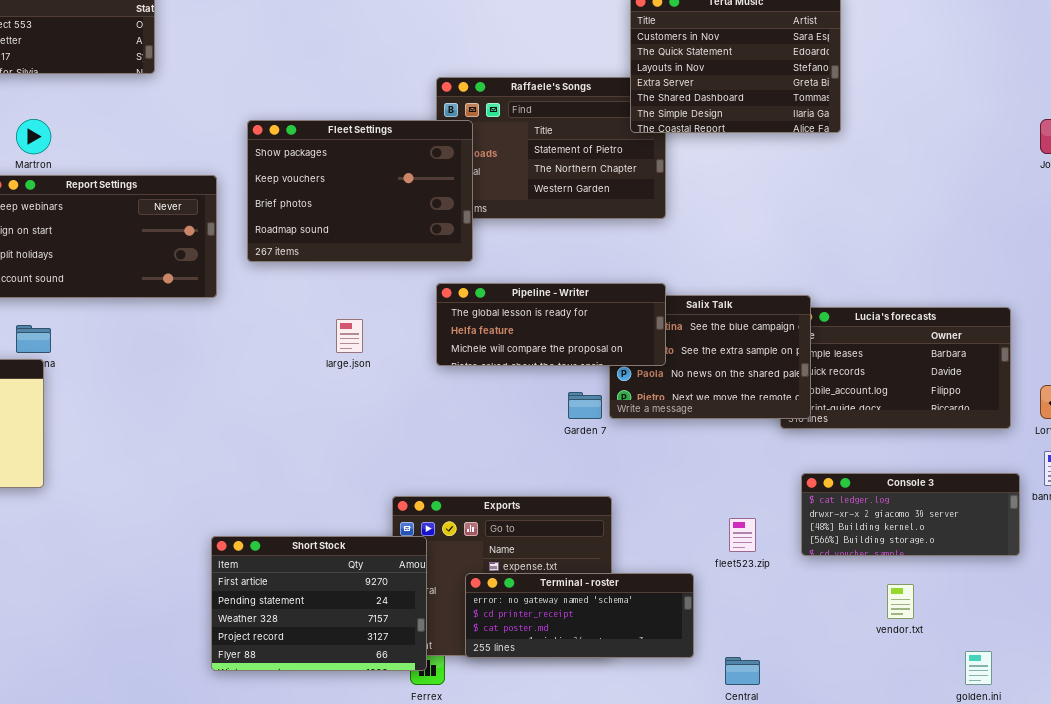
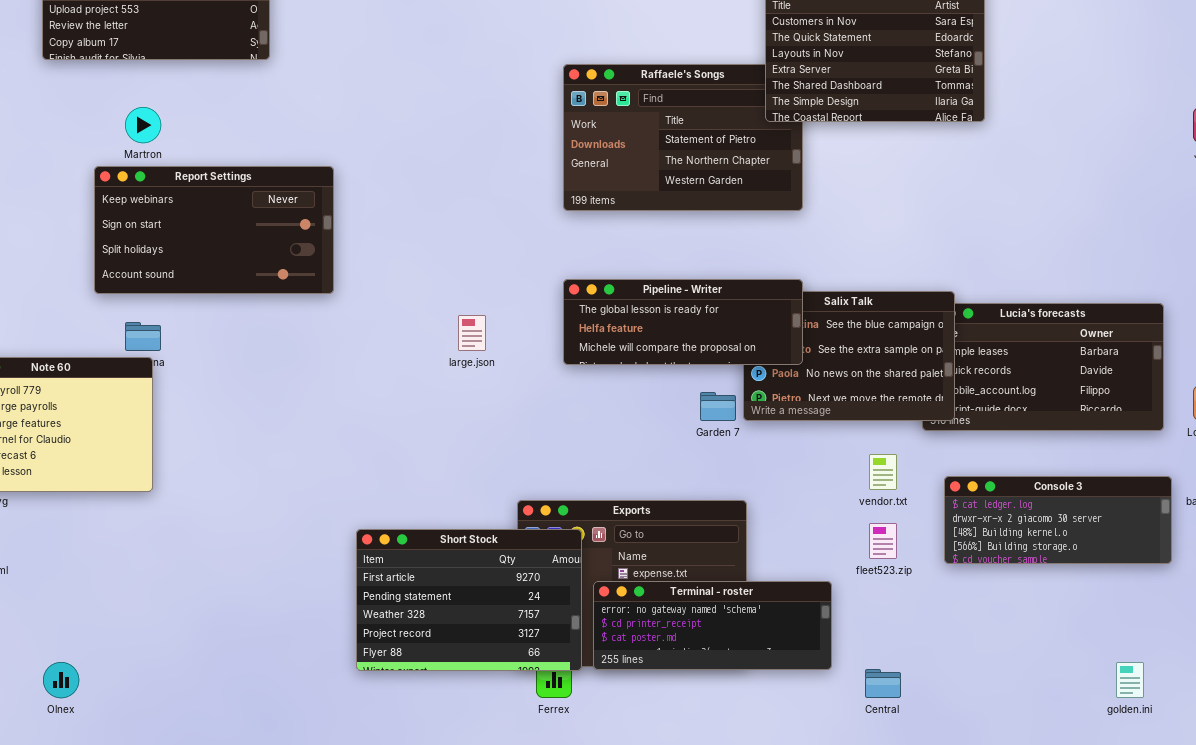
Fleet Settings: [247,120,473,262] -> none, closed
Short Stock: [211,536,427,671] -> [356,529,582,671], moved
vendor.txt: [887,584,914,619] -> [869,454,897,490], moved

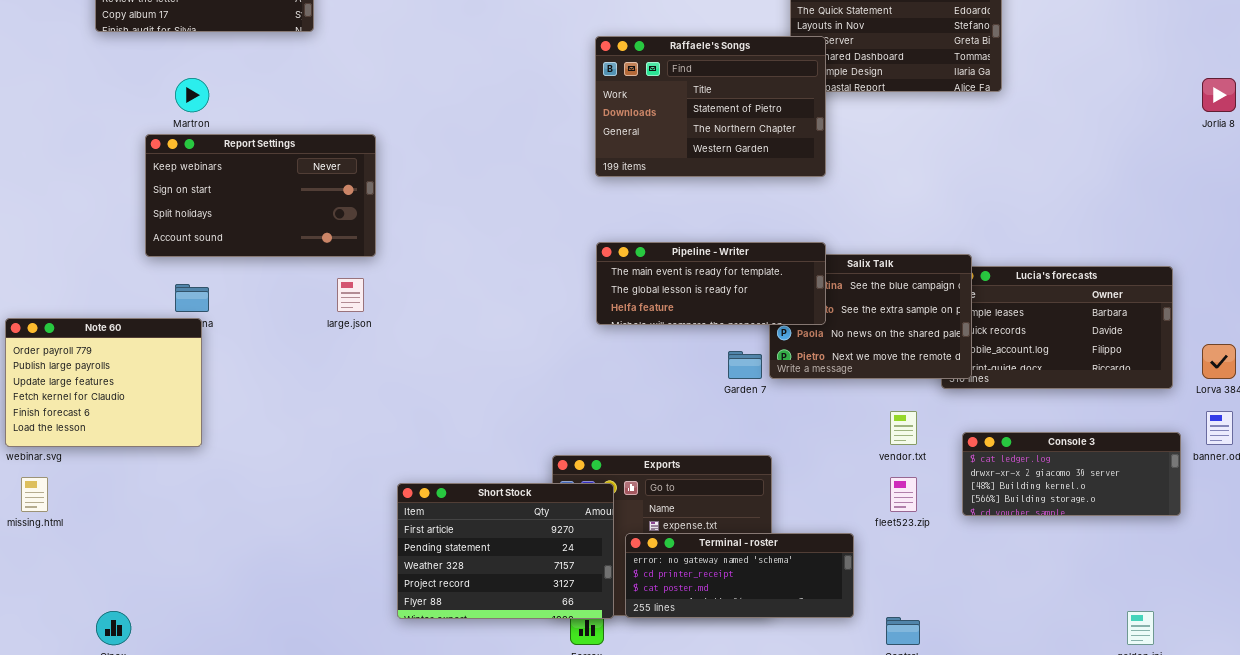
Raffaele's Songs: [563,64,803,211] -> [595,36,826,177], raised
Pipeline - Writer: [563,279,803,365] -> [596,242,826,325], scrolled up 1 row
large.json: [458,315,486,351] -> [337,278,364,312], moved

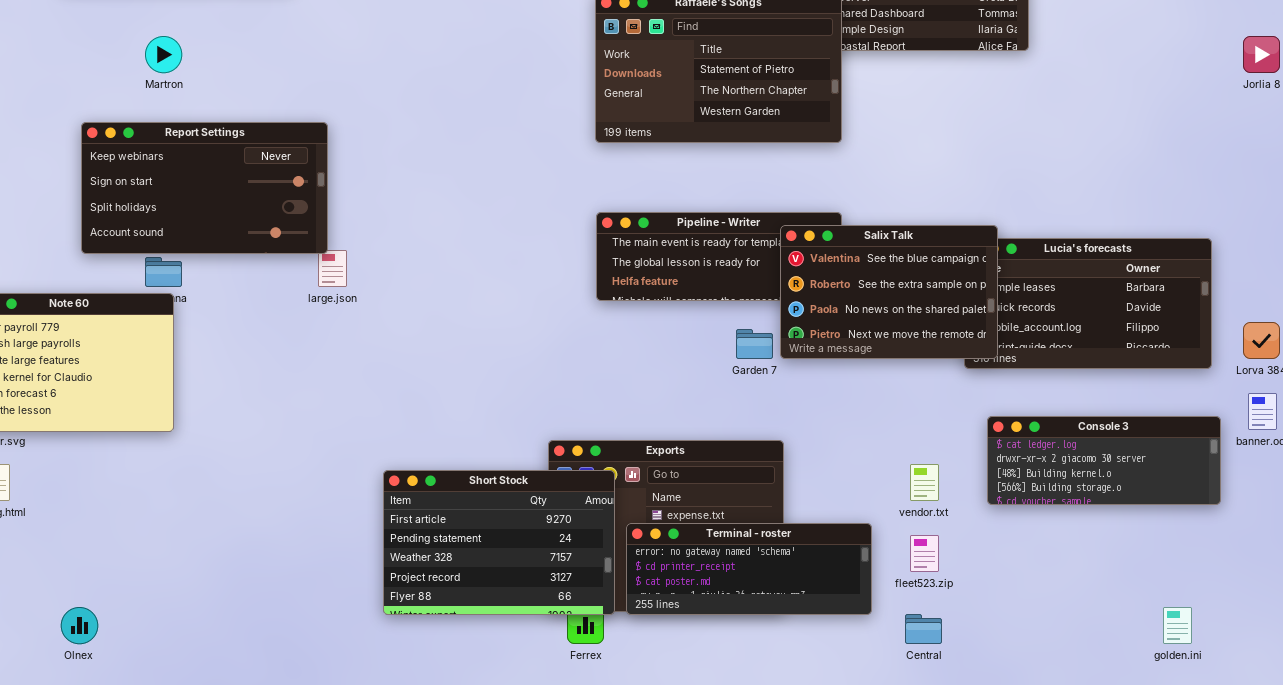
Report Settings: [145,134,376,257] -> [81,122,328,254], moved
Salix Talk: [769,254,972,379] -> [780,225,998,359], raised
vendor.txt: [890,411,917,445] -> [910,464,939,501], moved
fleet523.zip: [890,477,917,512] -> [910,535,939,572], moved

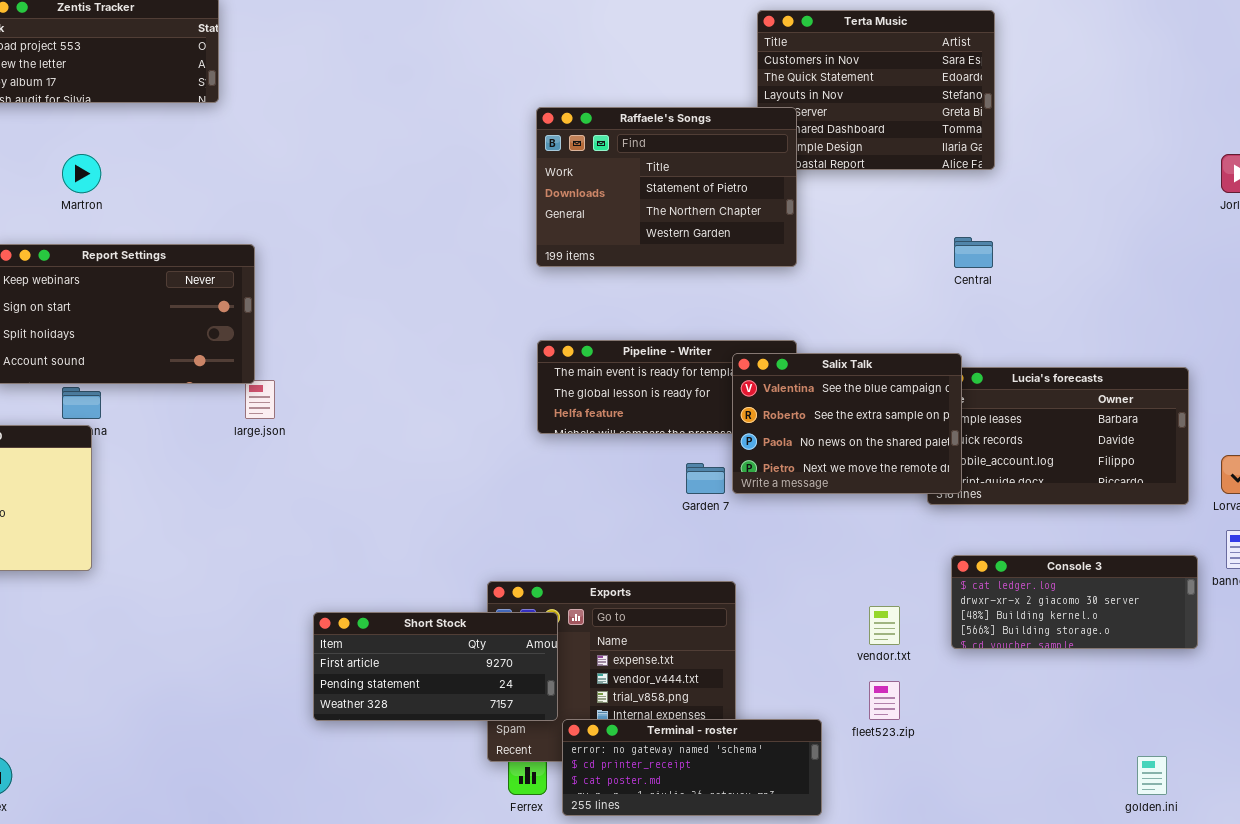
Short Stock: [383,470,615,615] -> [313,612,558,721], resized
Terminal - roster: [626,523,872,615] -> [562,719,822,816], moved
Central: [905,614,942,644] -> [954,237,993,268], moved

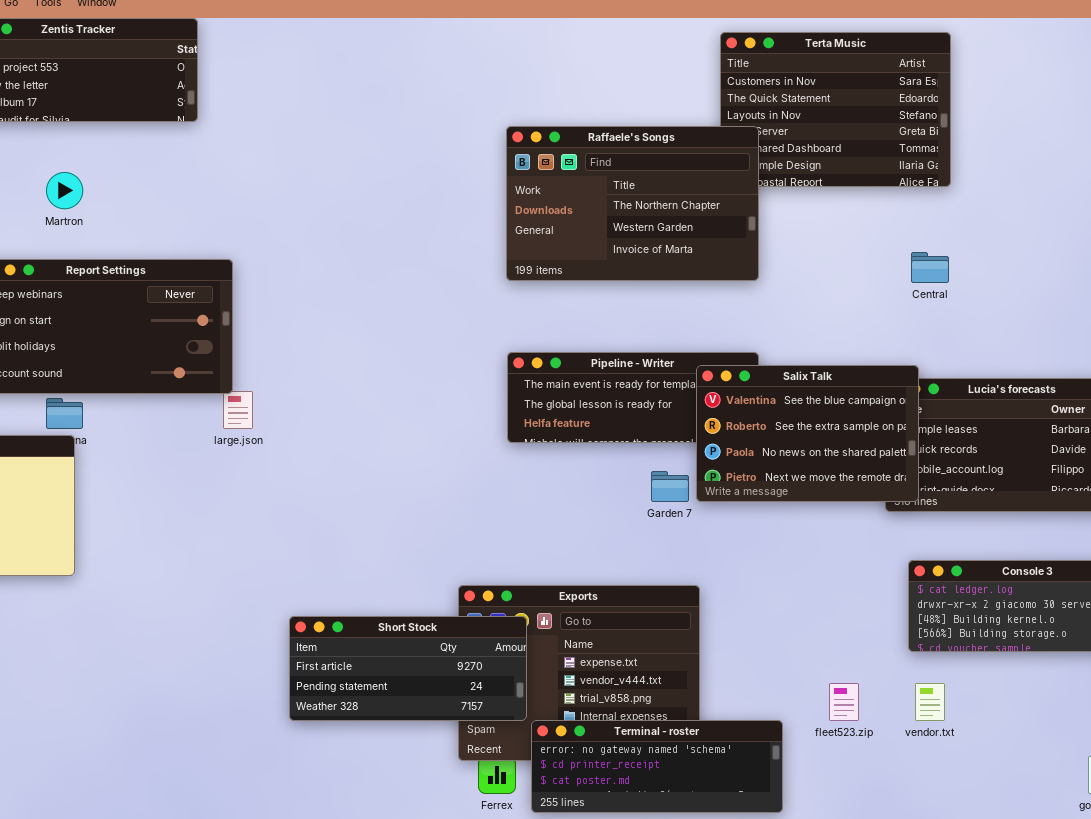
Raffaele's Songs: [536,107,797,267] -> [506,126,759,281], scrolled down 1 row
vendor.txt: [869,606,900,645] -> [915,683,945,721], moved

